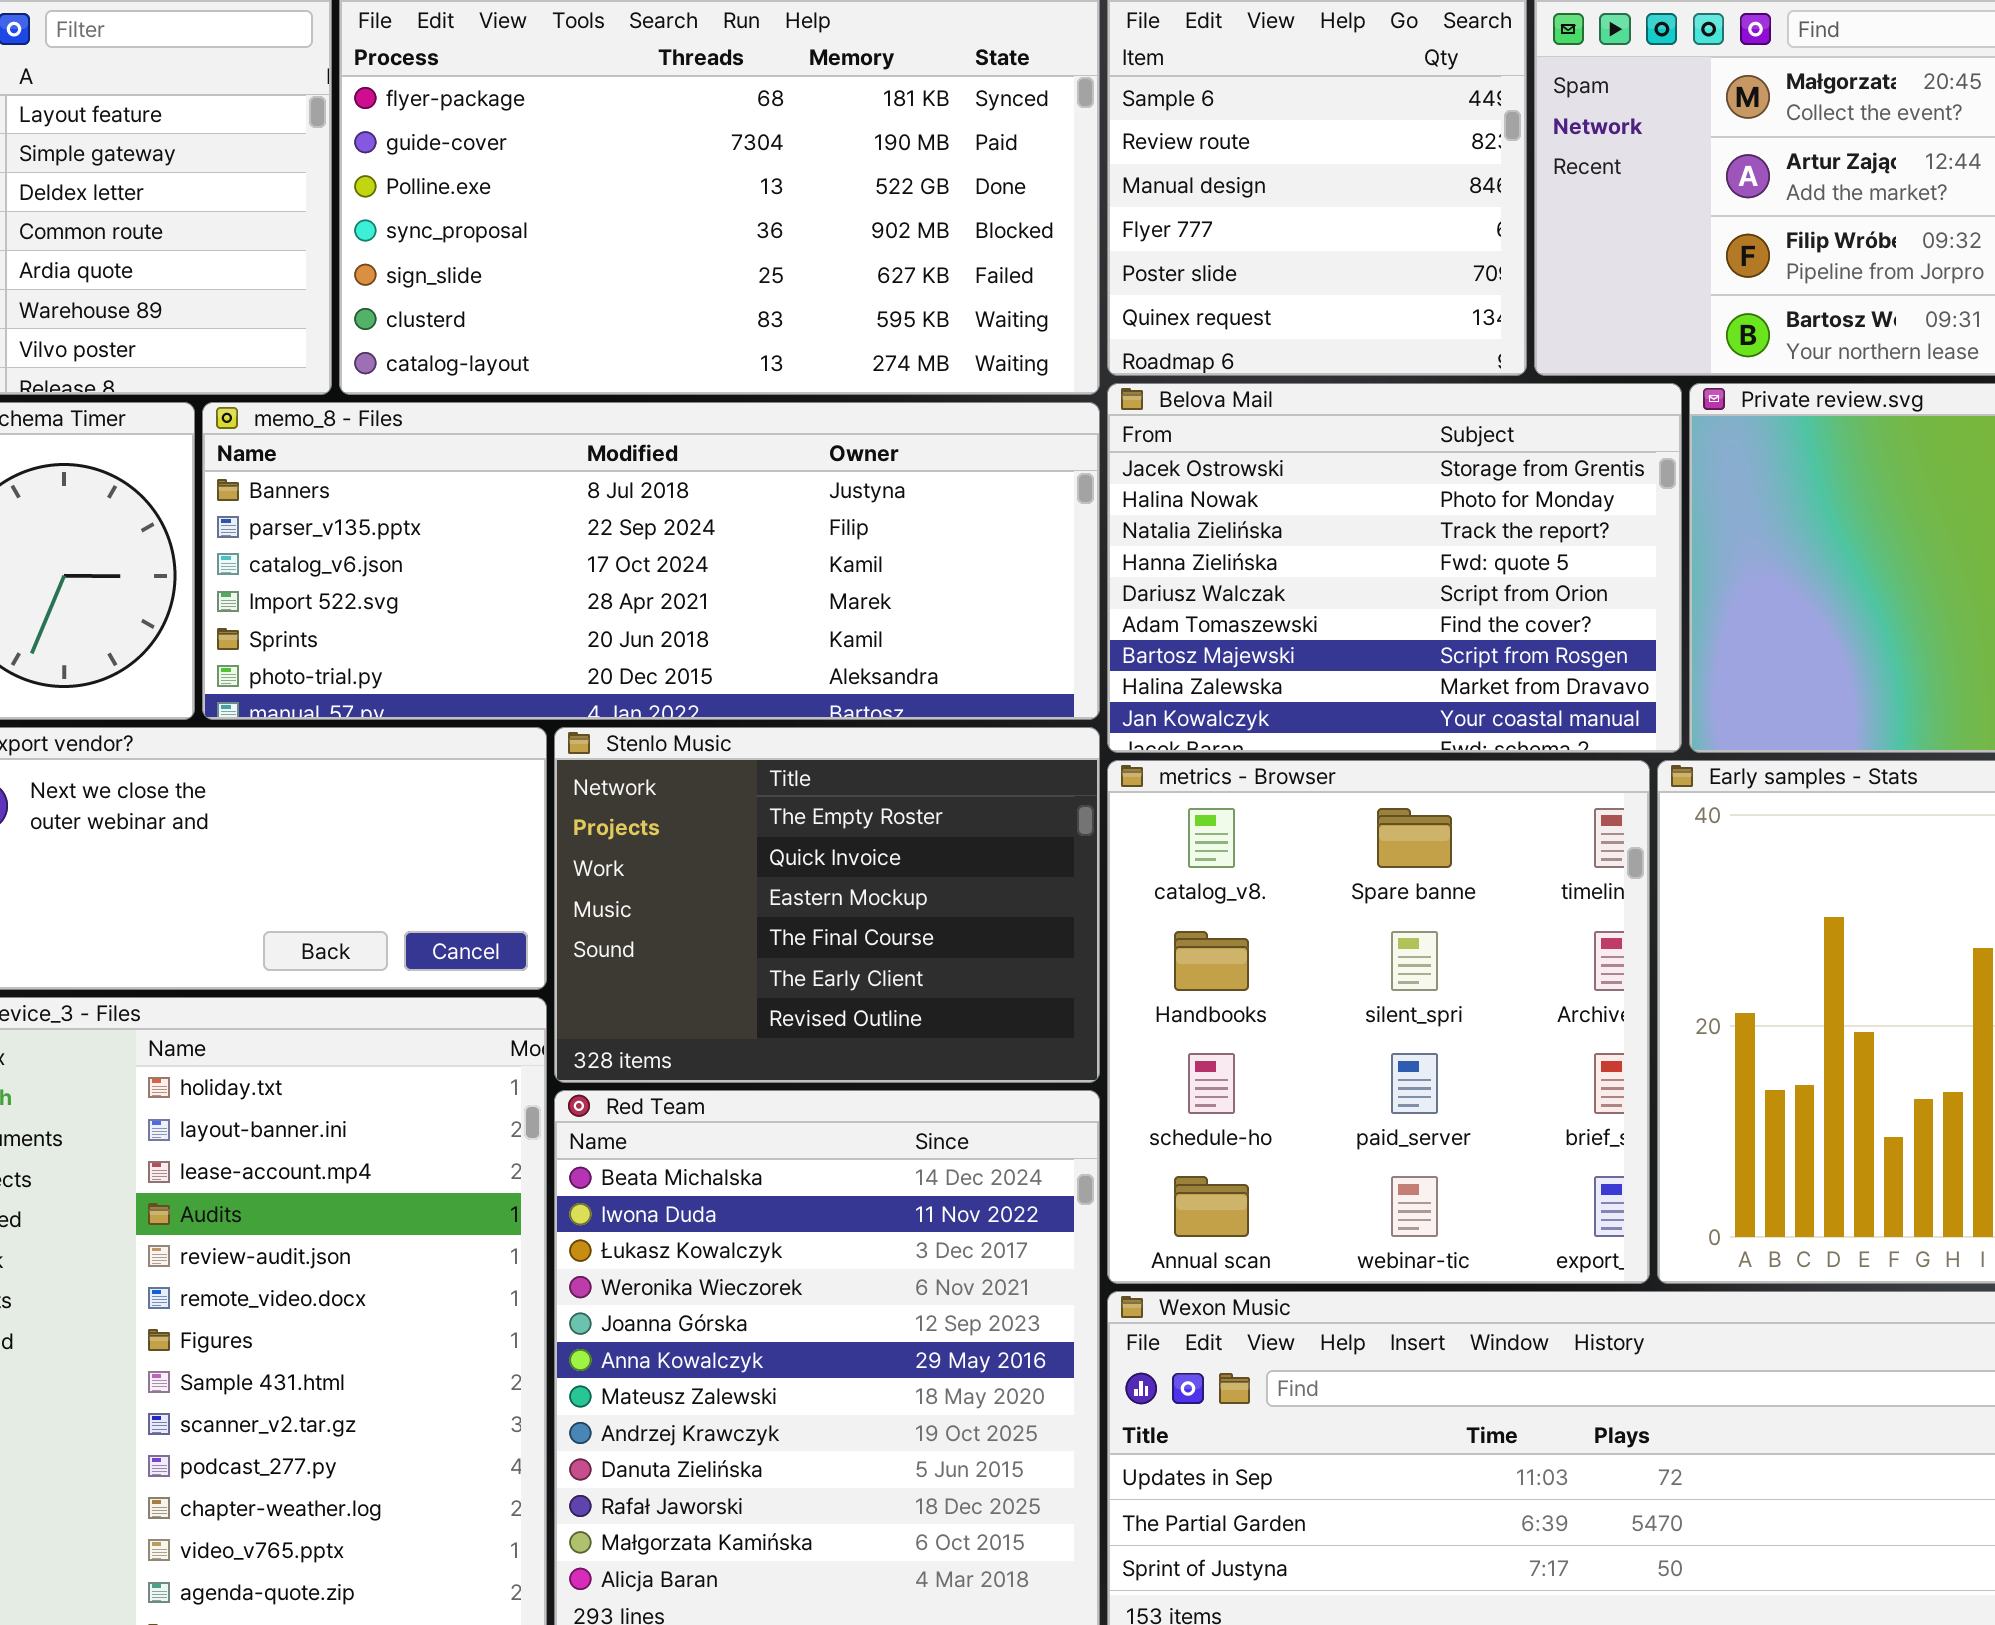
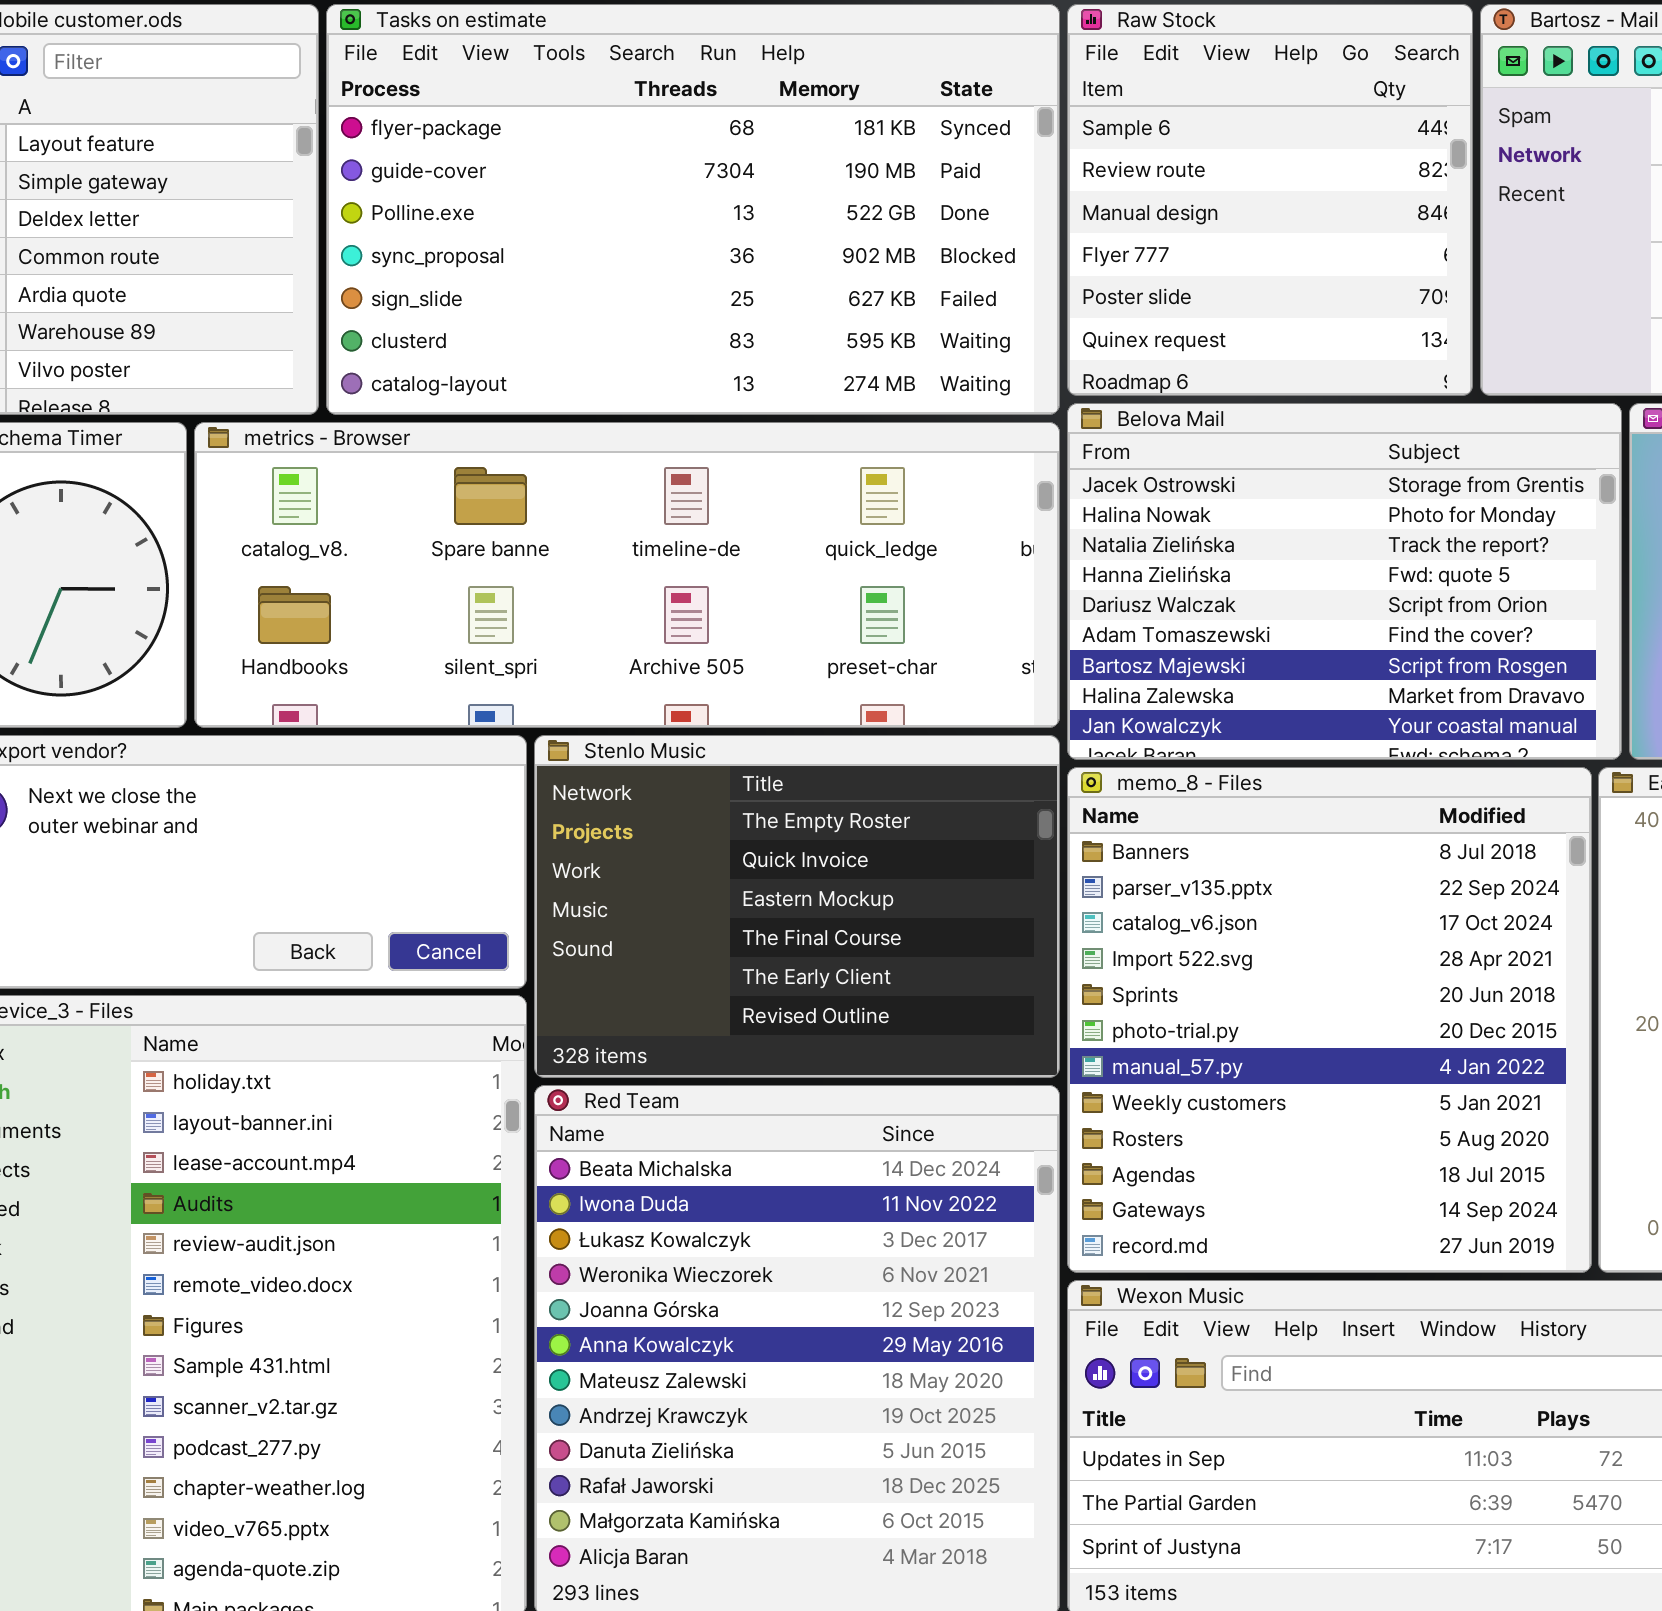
memo_8 - Files: [202,402,1100,720] -> [1067,767,1592,1273], moved, resized
metrics - Browser: [1107,760,1650,1284] -> [194,422,1060,728], moved, resized

